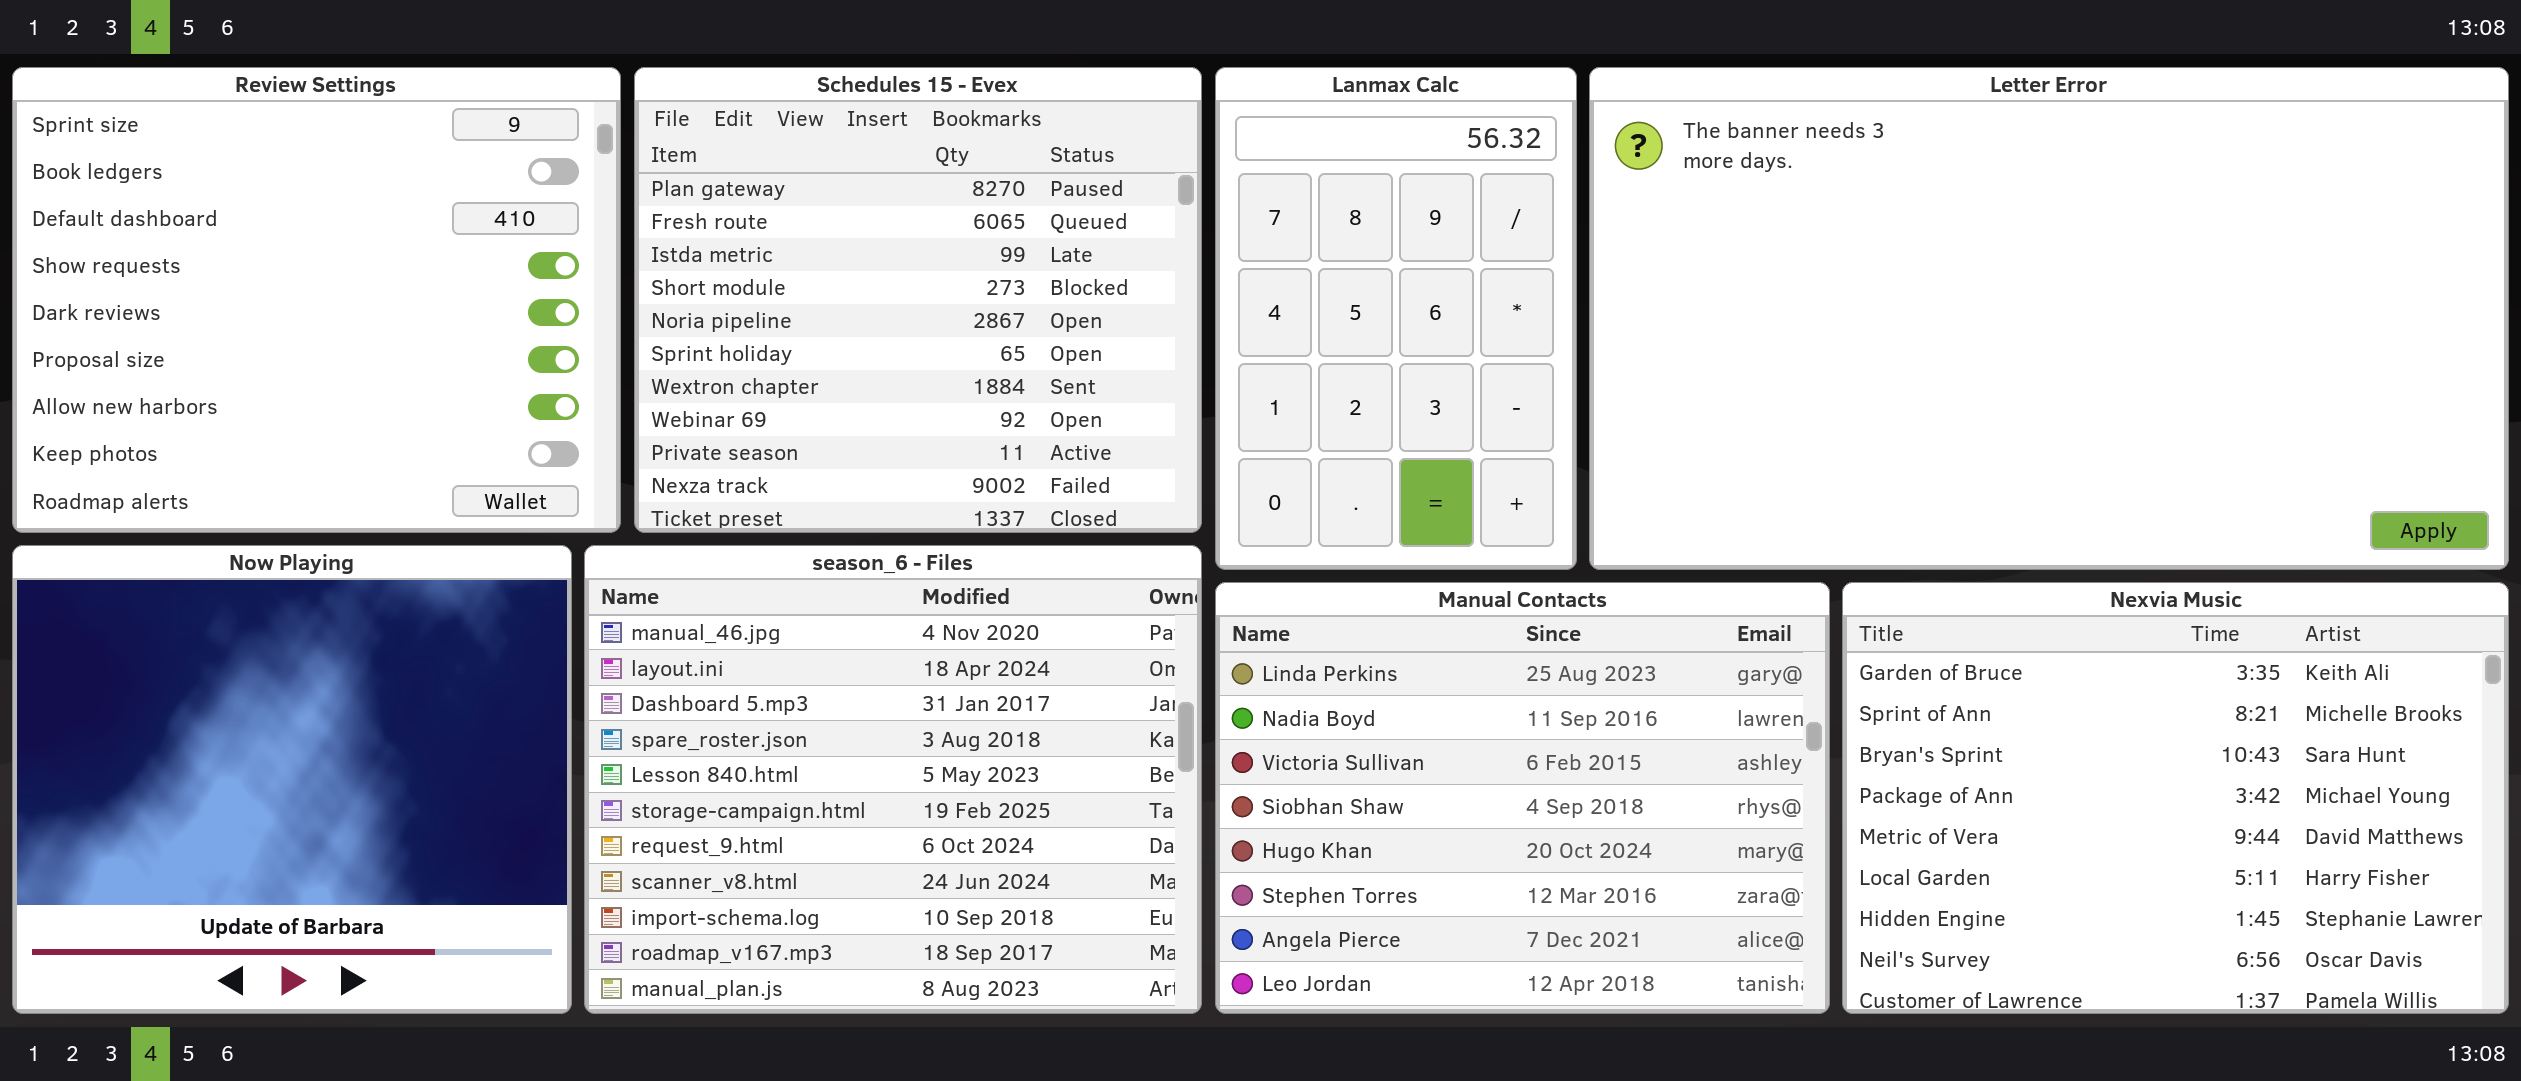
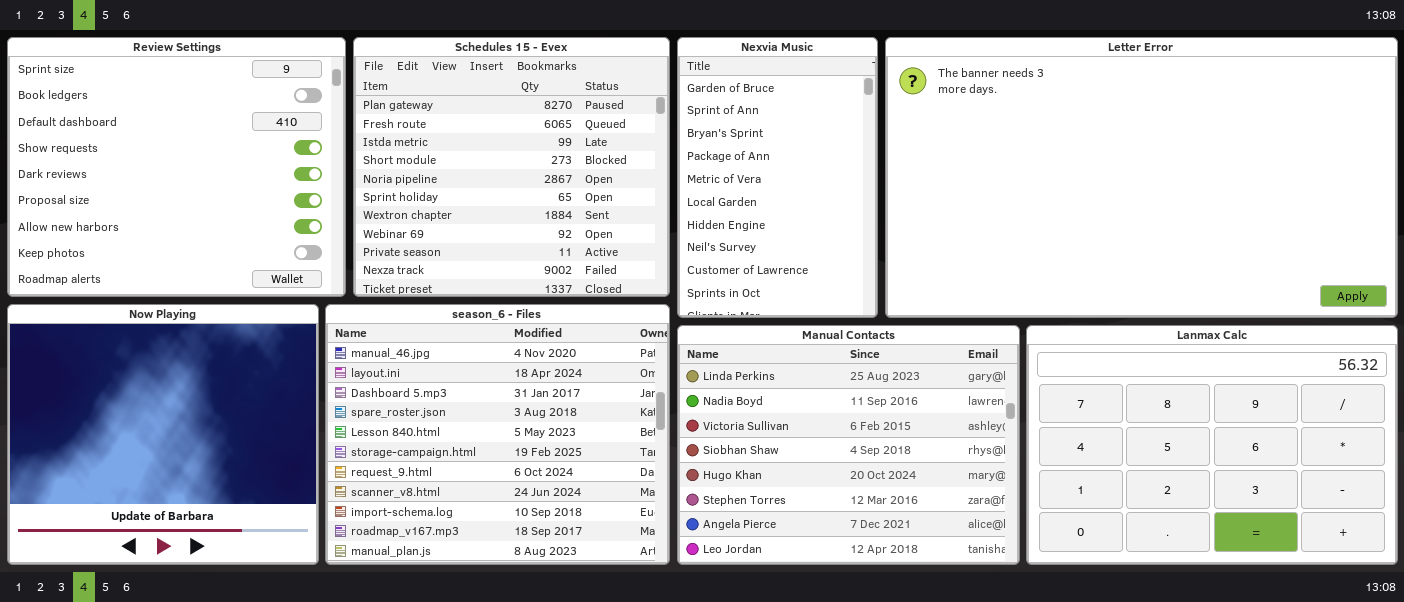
Lanmax Calc: [1215,67,1577,570] -> [1026,325,1398,565], moved, resized
Nexvia Music: [1842,582,2509,1014] -> [677,37,878,318], moved, resized

